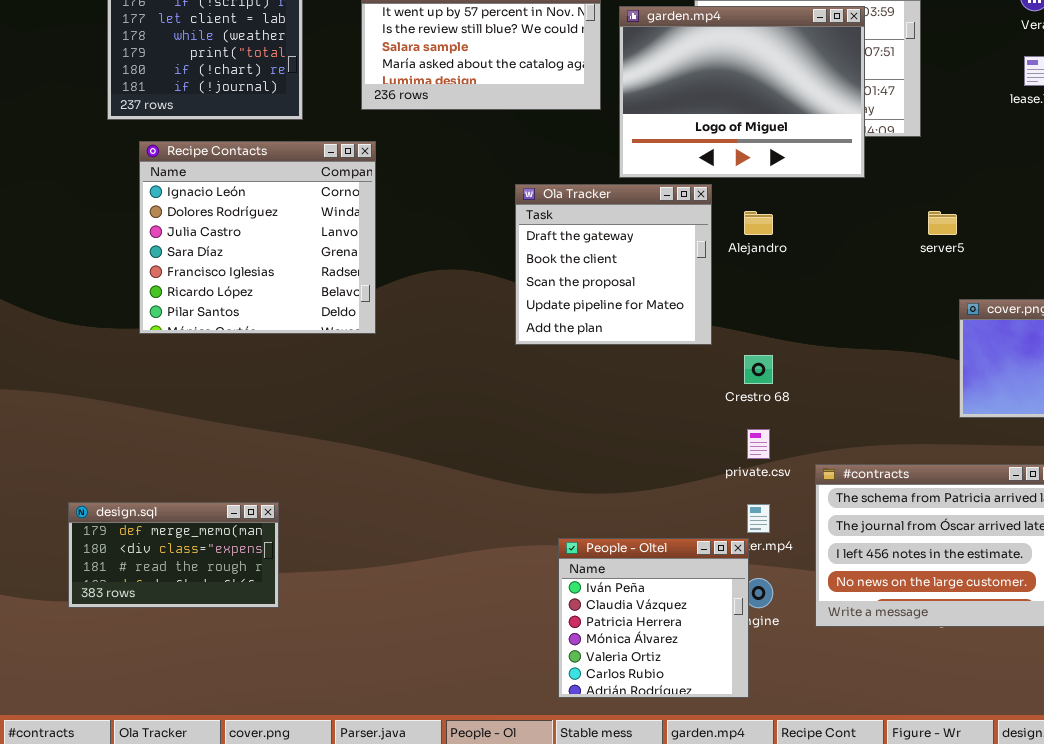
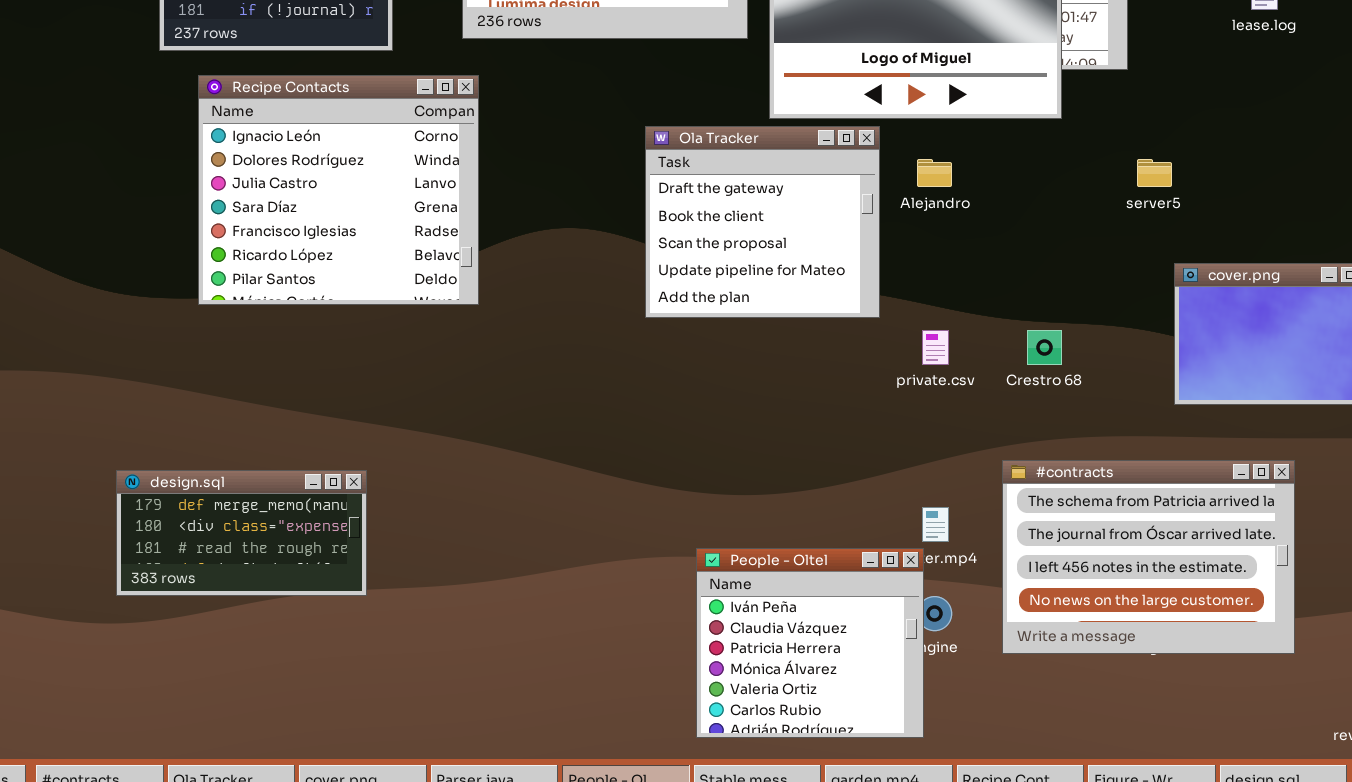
Crestro 68: [744,355,773,384] -> [1027,330,1062,365], moved
private.csv: [747,429,770,459] -> [922,330,949,365], moved
design.sql: [68,502,279,608] -> [116,470,367,596], moved

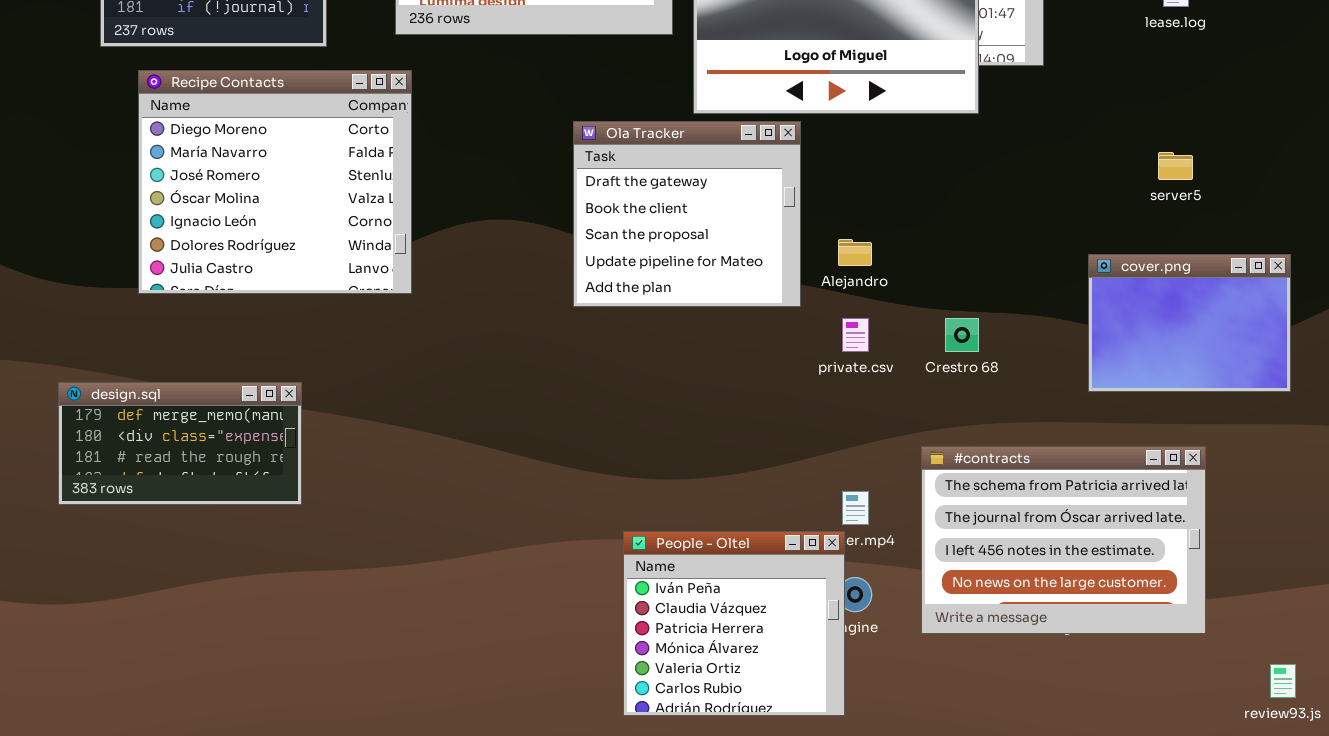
Recipe Contacts: [198,75,479,305] -> [138,70,412,294], scrolled up 4 rows
Alejandro: [917,159,952,187] -> [838,239,872,266], moved
server5: [1137,159,1172,187] -> [1158,152,1193,180], moved
design.sql: [116,470,367,596] -> [58,382,302,505], moved

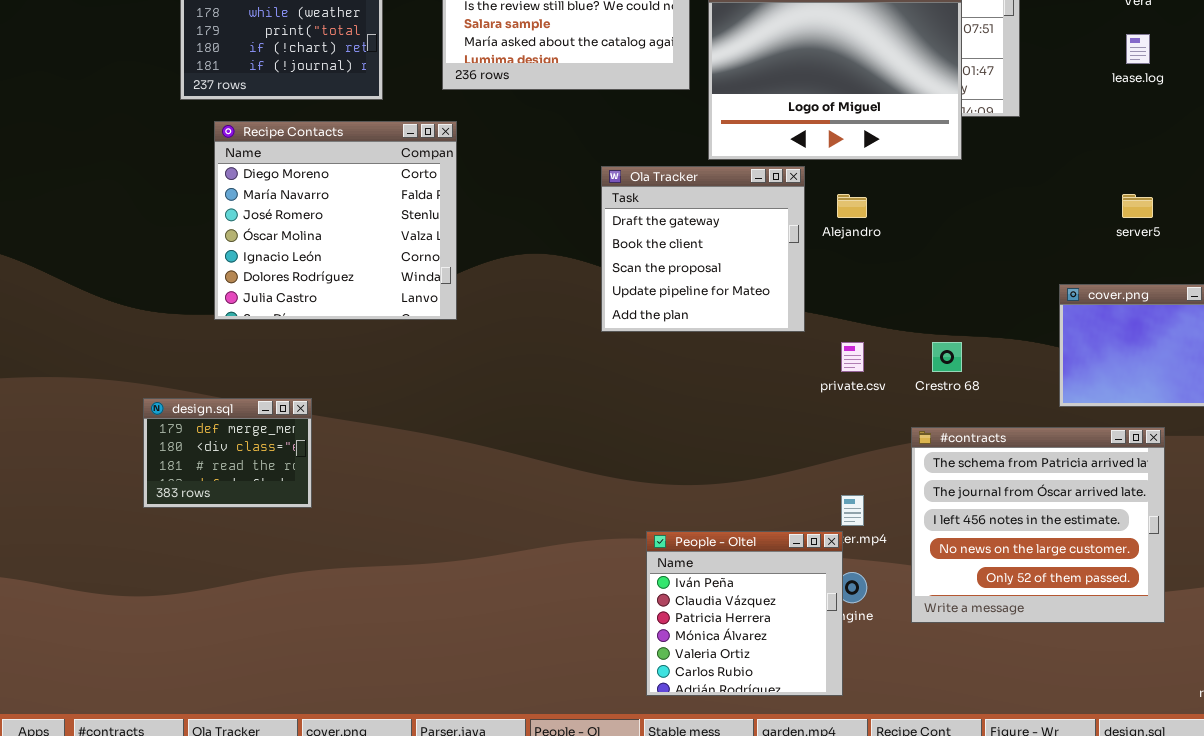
Alejandro: [838,239,872,266] -> [837,194,867,218], moved
design.sql: [58,382,302,505] -> [143,398,312,508], resized
#contracts: [921,446,1206,634] -> [911,427,1165,623], resized

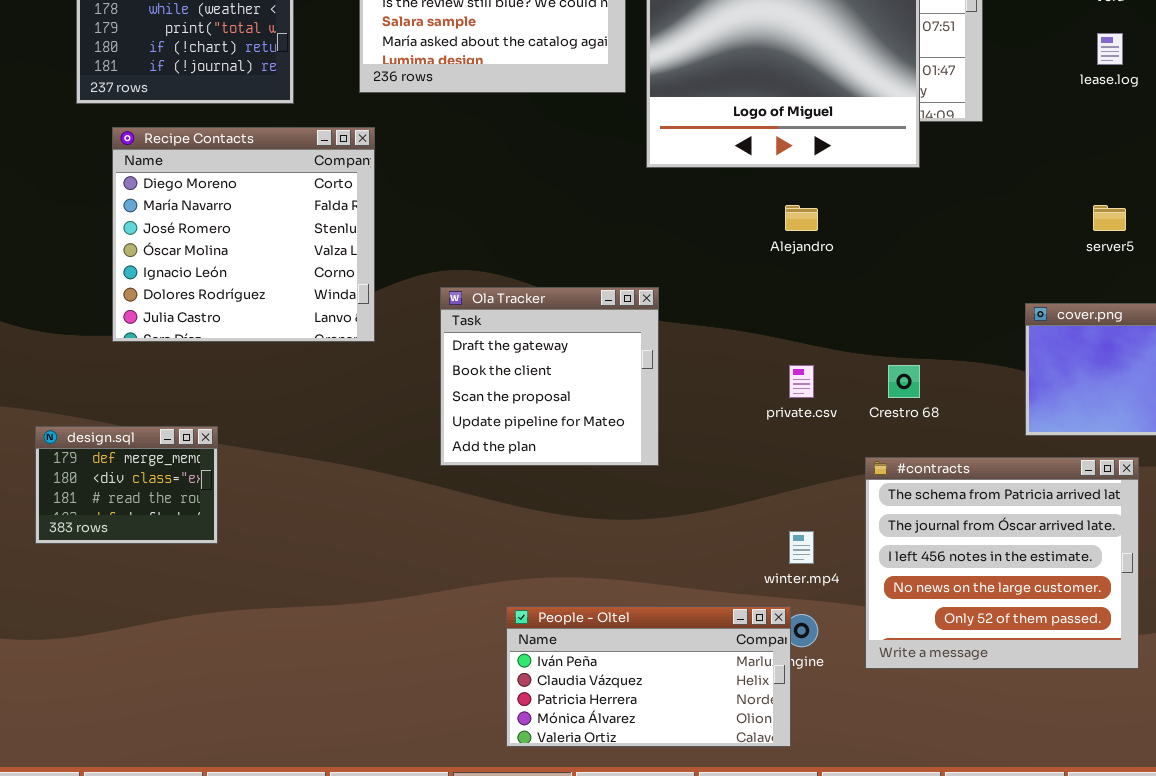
Ola Tracker: [601,166,805,332] -> [440,287,659,466], moved
People - Oltel: [646,531,843,696] -> [506,606,791,747], resized

